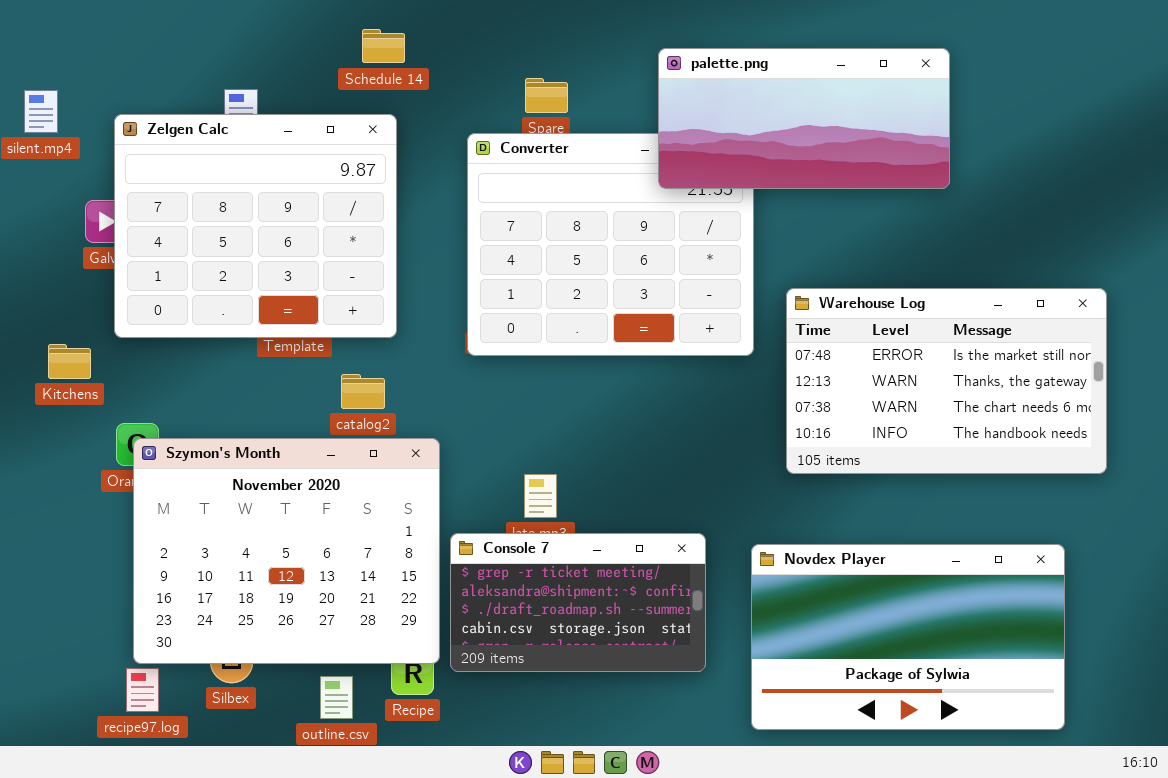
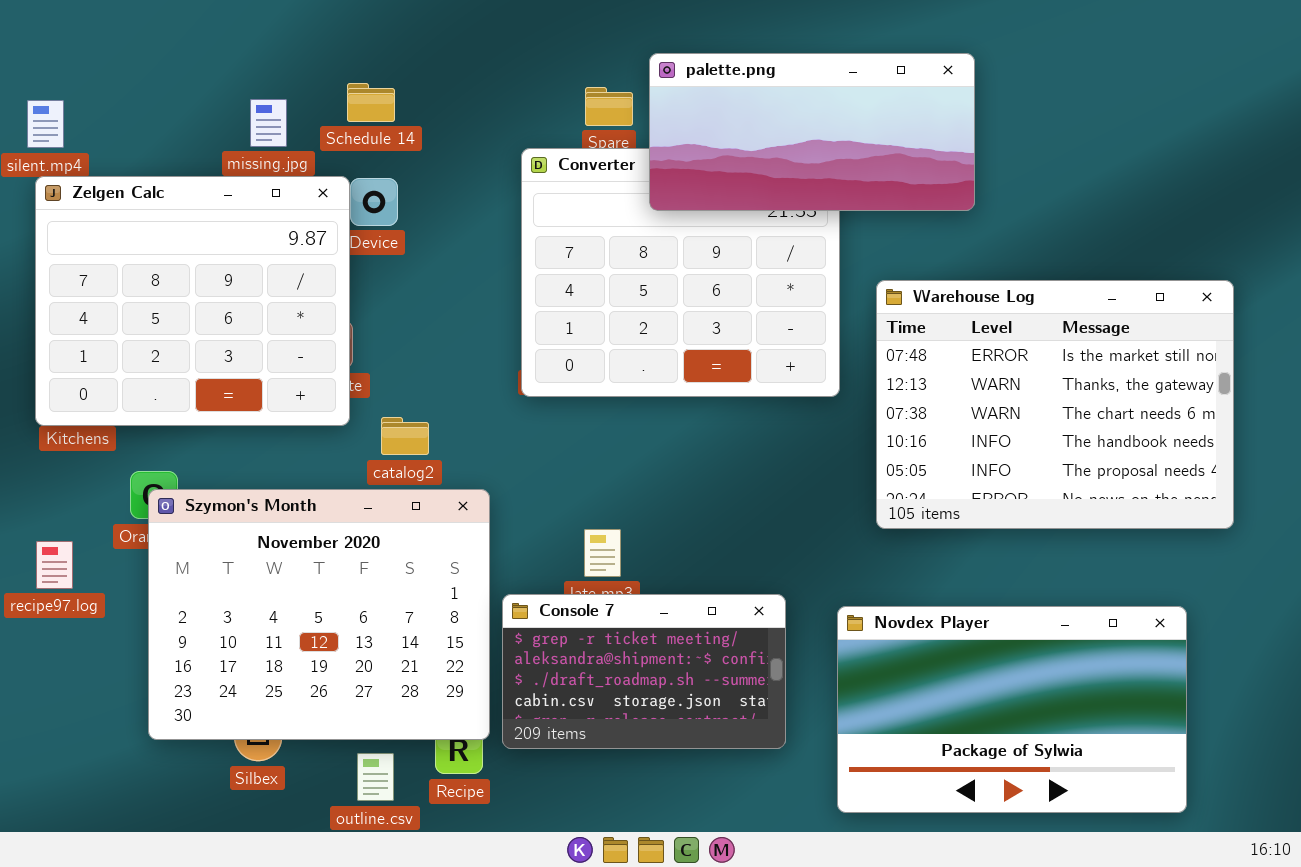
Schedule 14: [362,29,405,63] -> [347,83,395,122], moved
palette.png: [658,48,950,189] -> [649,53,975,211], moved
Zelgen Calc: [114,114,397,338] -> [35,176,350,426], moved
Warehouse Log: [786,288,1107,474] -> [876,280,1234,529], resized
recipe97.log: [126,668,159,712] -> [36,541,73,589], moved

